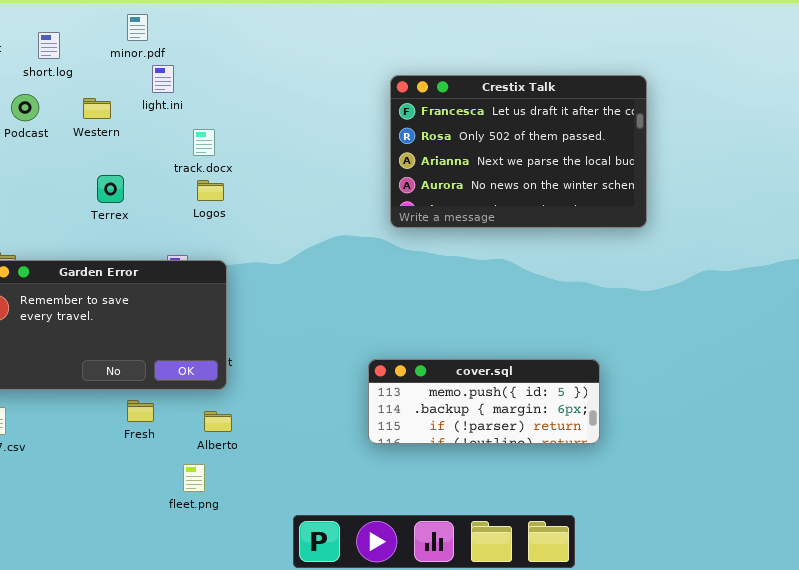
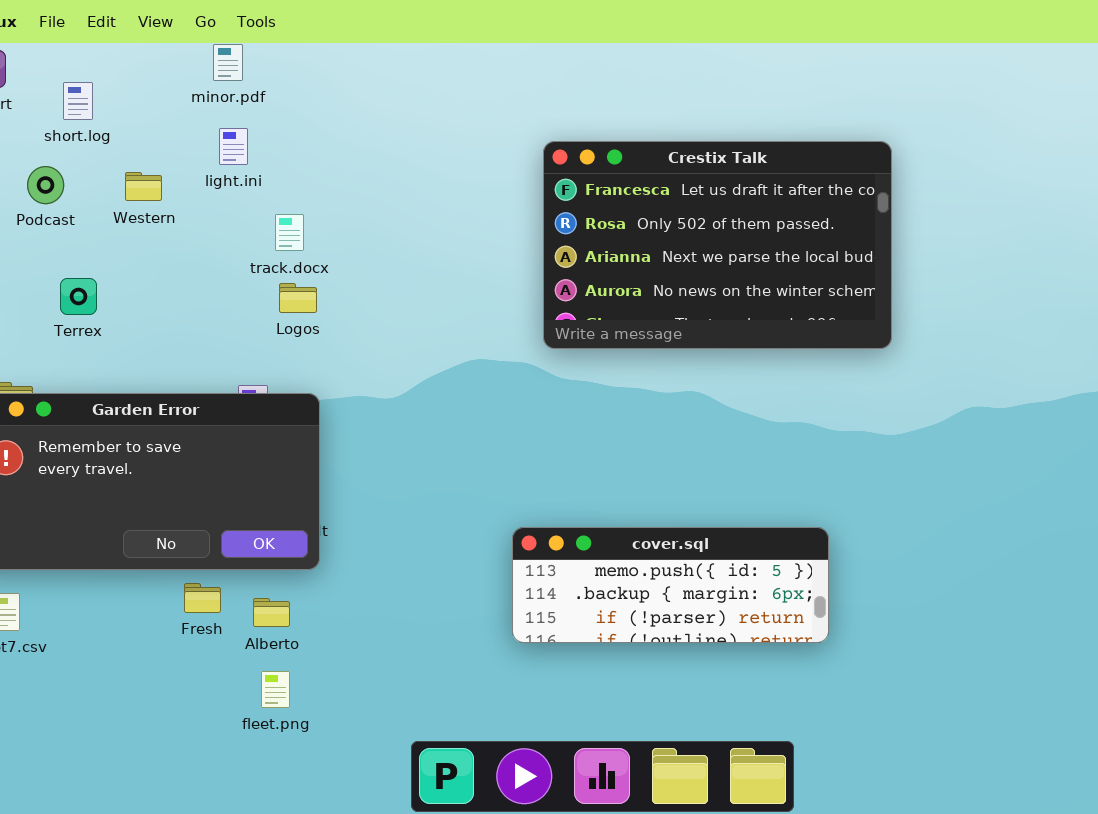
minor.pdf: [127,14,148,41] -> [213,44,243,81], moved
Terrex: [97,175,124,203] -> [60,278,97,315], moved
Alberto: [204,411,232,432] -> [253,598,290,627], moved

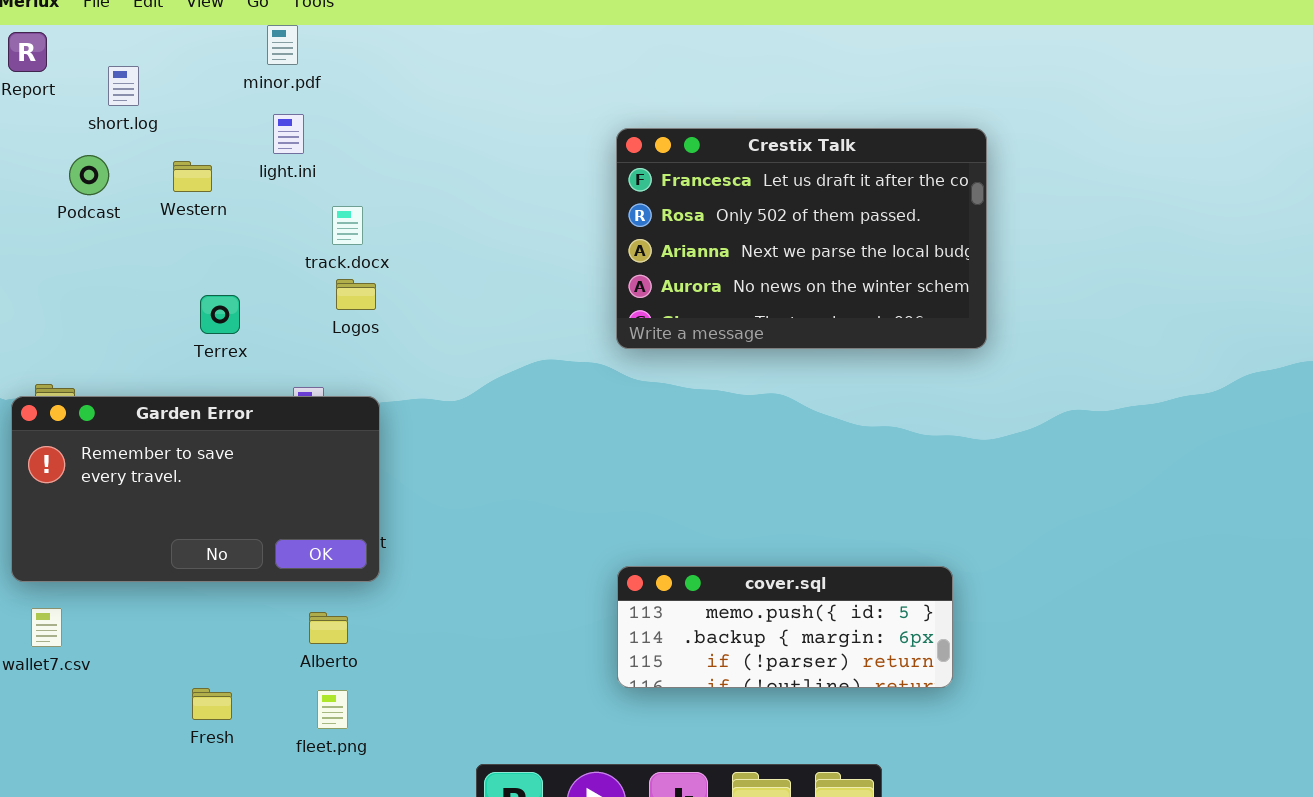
Terrex: [60,278,97,315] -> [200,295,240,334], moved
cover.sql: [512,527,829,643] -> [617,566,953,688], moved
Fresh: [184,583,221,613] -> [192,688,232,720], moved

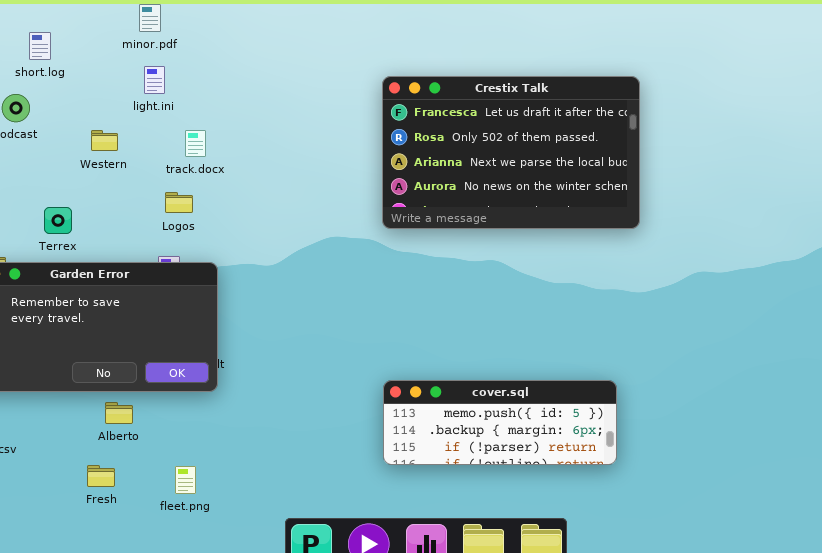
Western: [173,161,212,192] -> [91,130,118,151], moved
Logos: [336,279,376,310] -> [165,192,193,213], moved
Terrex: [200,295,240,334] -> [44,207,72,234], moved
Alberto: [309,612,348,644] -> [105,402,133,424], moved

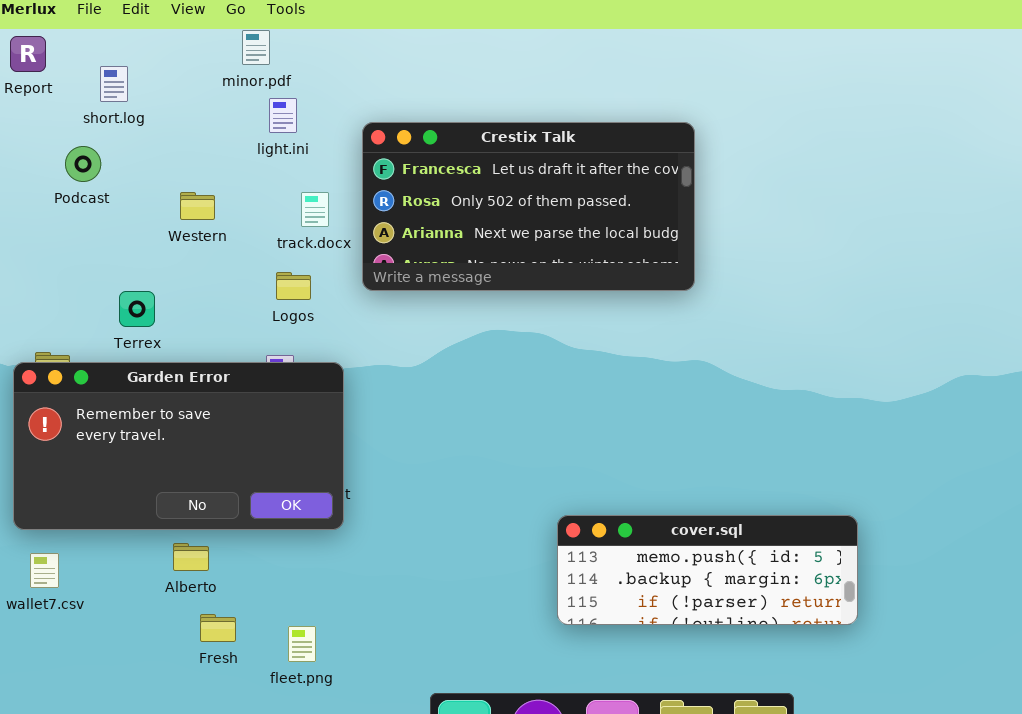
light.ini: [144,66,165,94] -> [269,98,297,133], moved
Crestix Talk: [382,76,640,229] -> [362,122,695,291], moved, resized
Alberto: [105,402,133,424] -> [173,543,209,571], moved
Fresh: [87,465,115,487] -> [200,614,236,642], moved

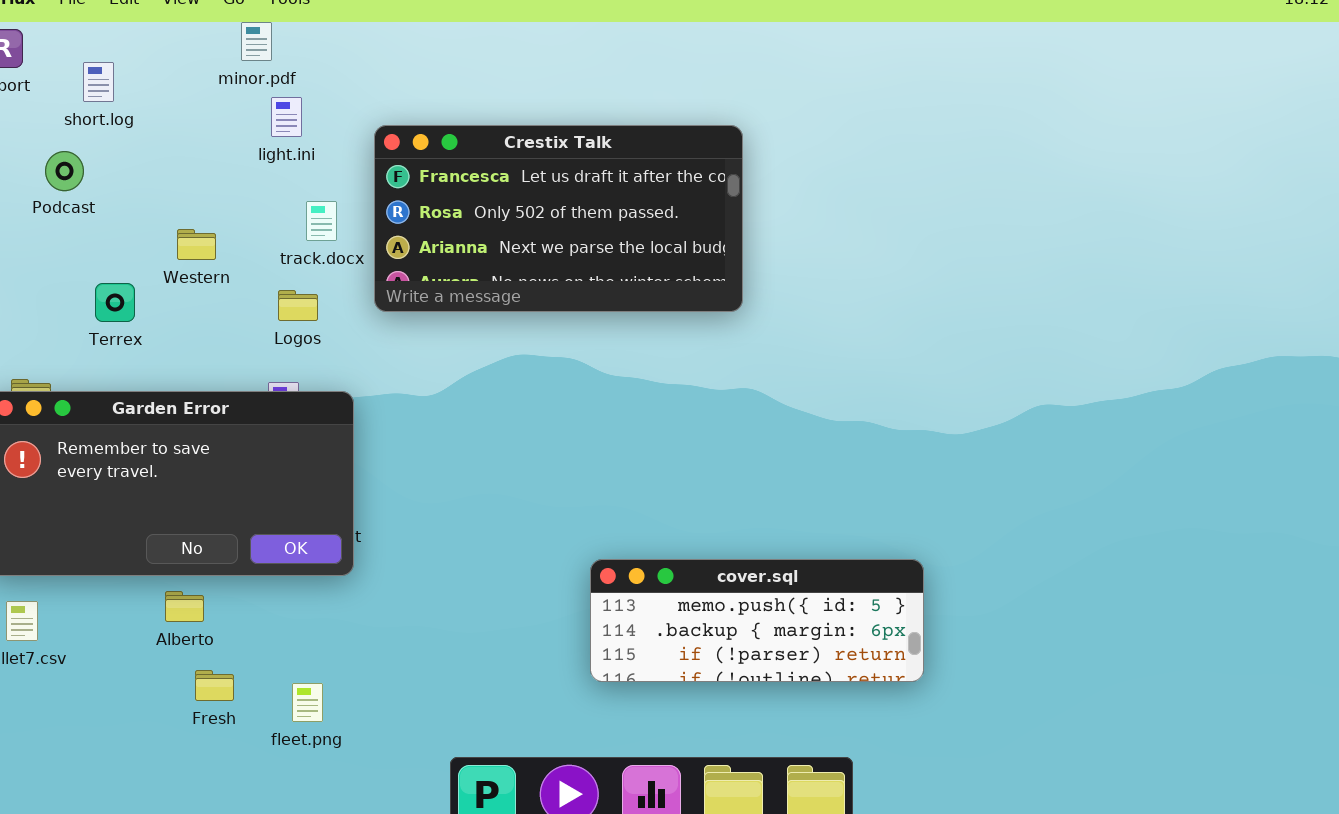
Western: [180,192,215,220] -> [177,229,216,260], moved
Terrex: [119,291,155,327] -> [95,283,135,322], moved

